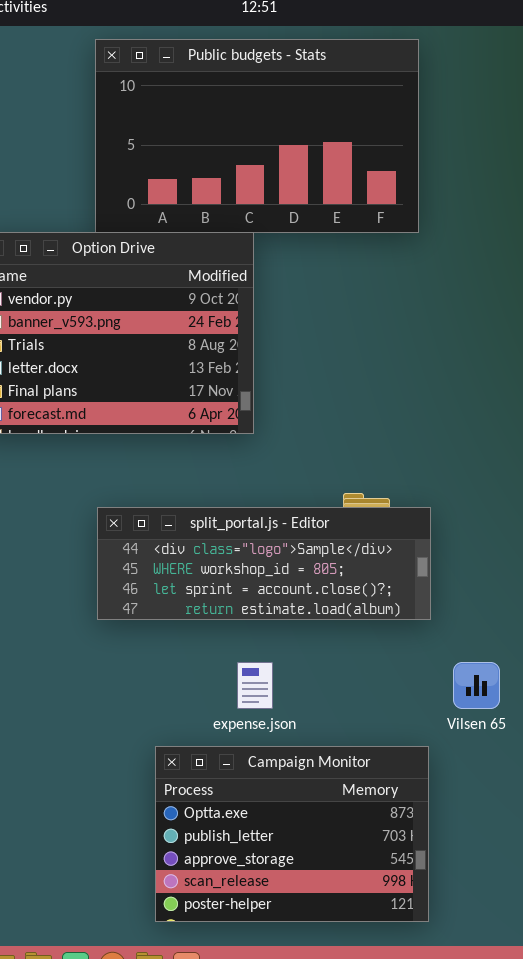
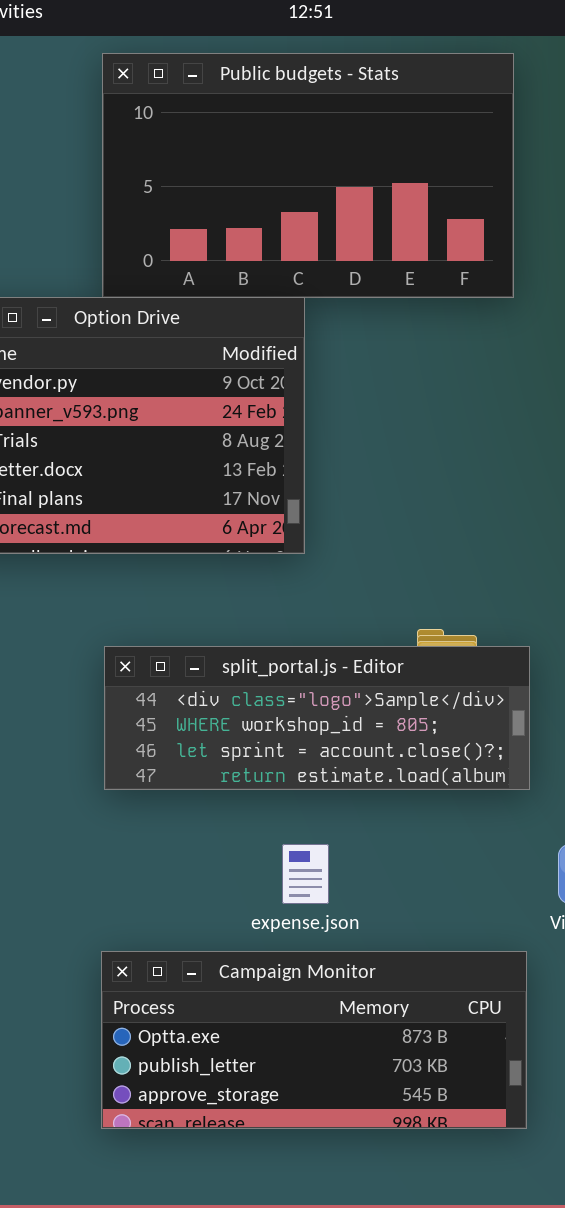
Campaign Monitor: [155,746,429,922] -> [101,951,527,1129], resized

